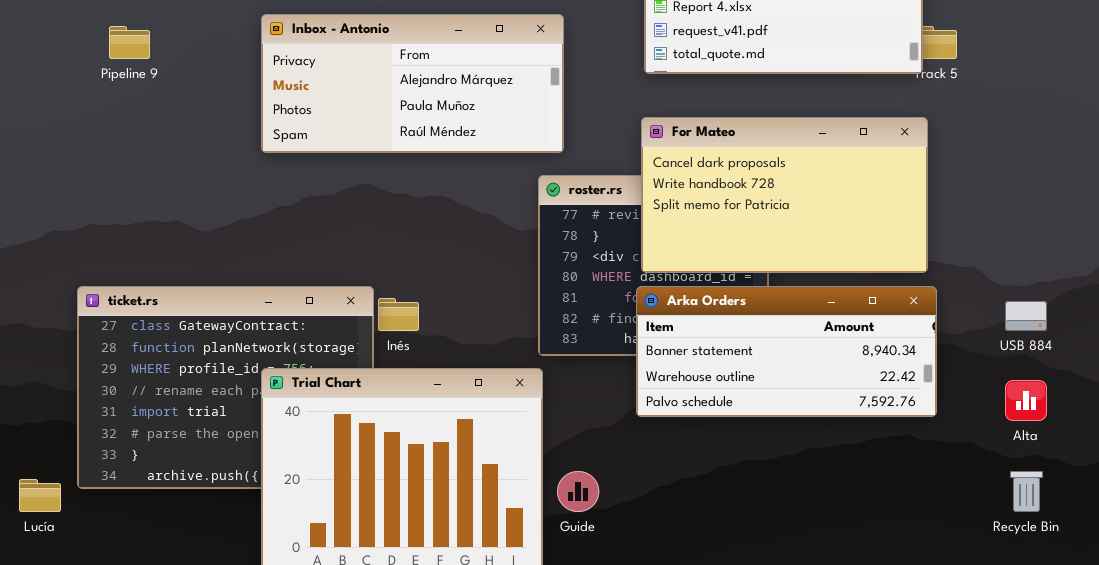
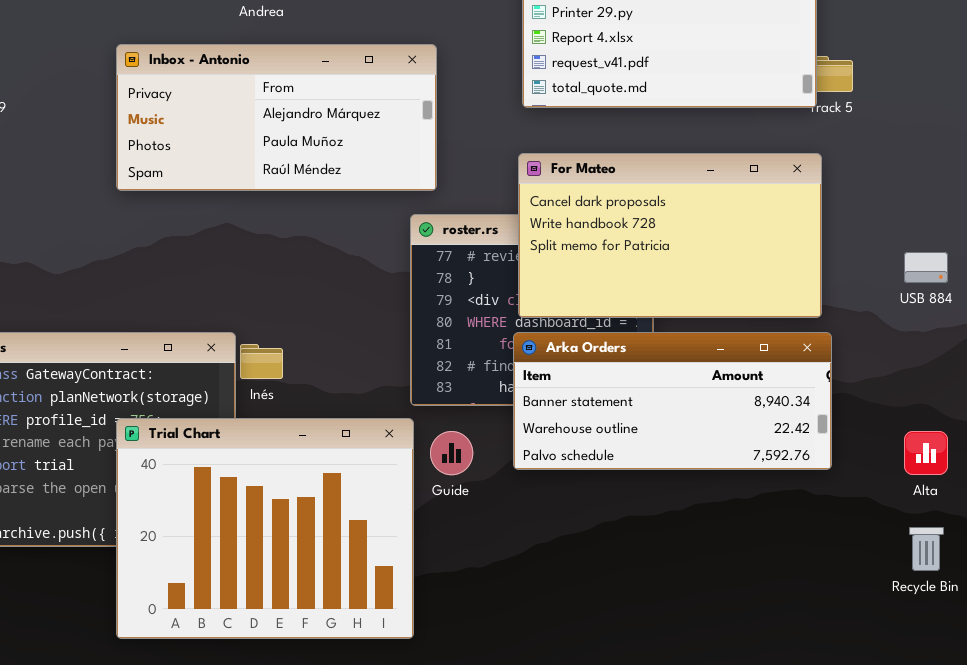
USB 884: [1005,301,1047,331] -> [904,252,948,283], moved
Guide: [557,471,599,512] -> [430,431,473,475], moved

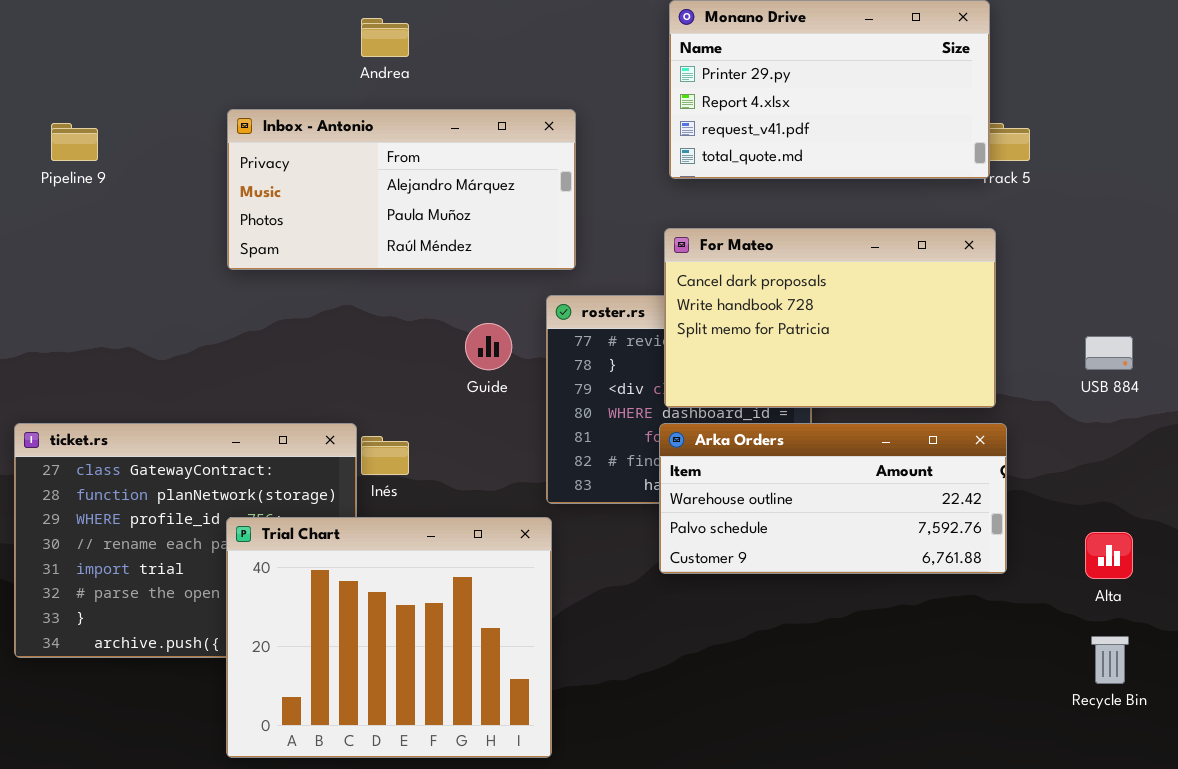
Arka Orders: [513,332,832,470] -> [659,423,1007,574], scrolled down 1 row
Guide: [430,431,473,475] -> [465,323,512,370], moved

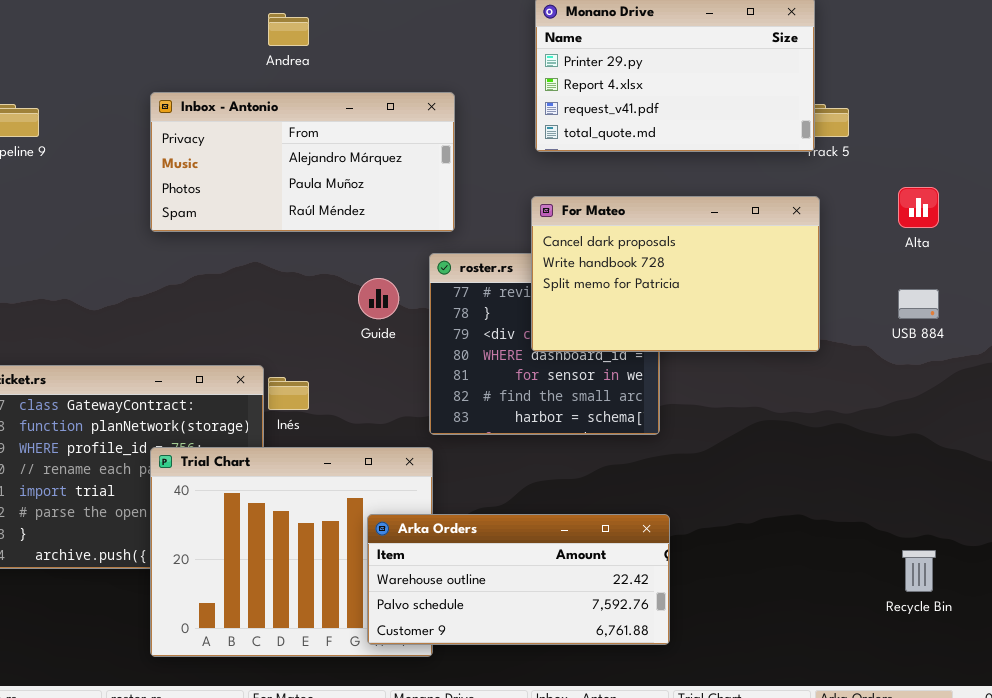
Arka Orders: [659,423,1007,574] -> [367,514,670,645], moved
Alta: [1085,532,1133,579] -> [898,187,939,228], moved

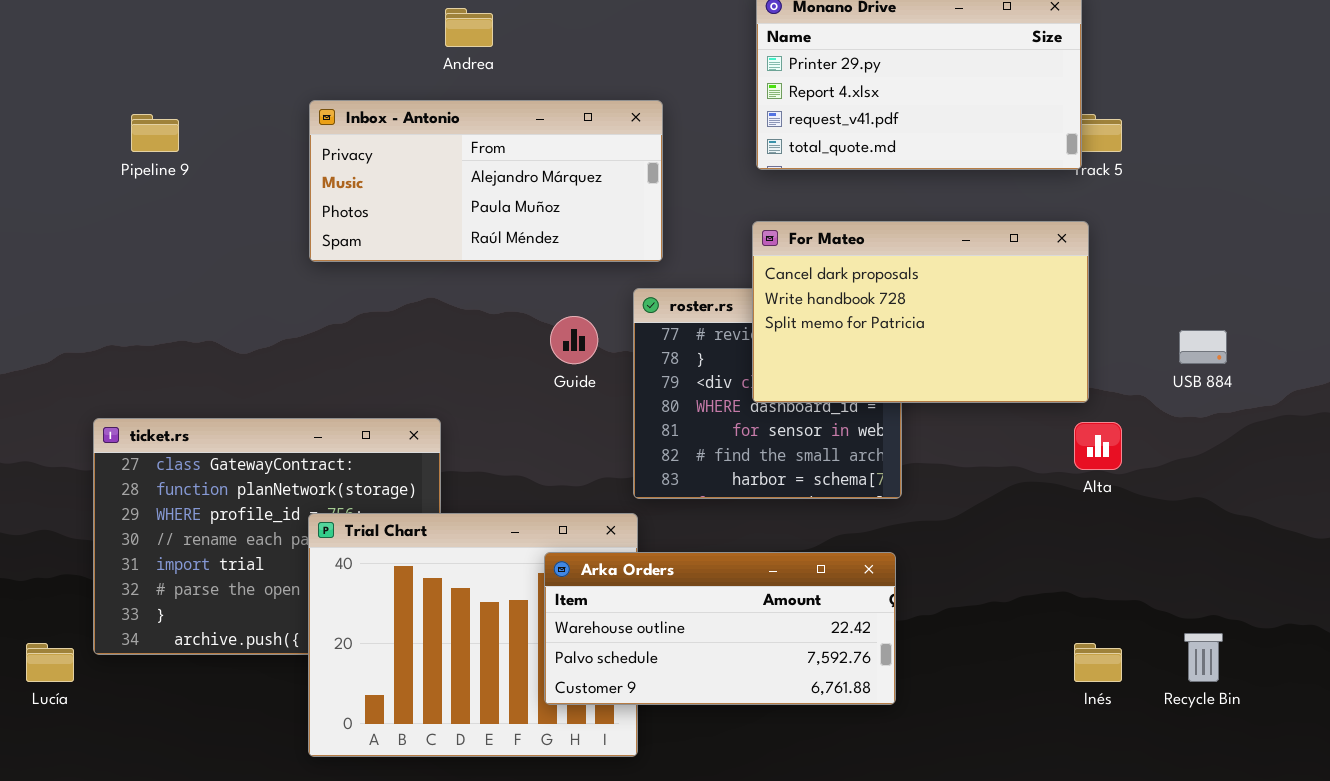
Alta: [898,187,939,228] -> [1074,422,1122,470], moved
Inés: [268,377,309,410] -> [1074,643,1122,682], moved
Arka Orders: [367,514,670,645] -> [544,552,896,705], moved

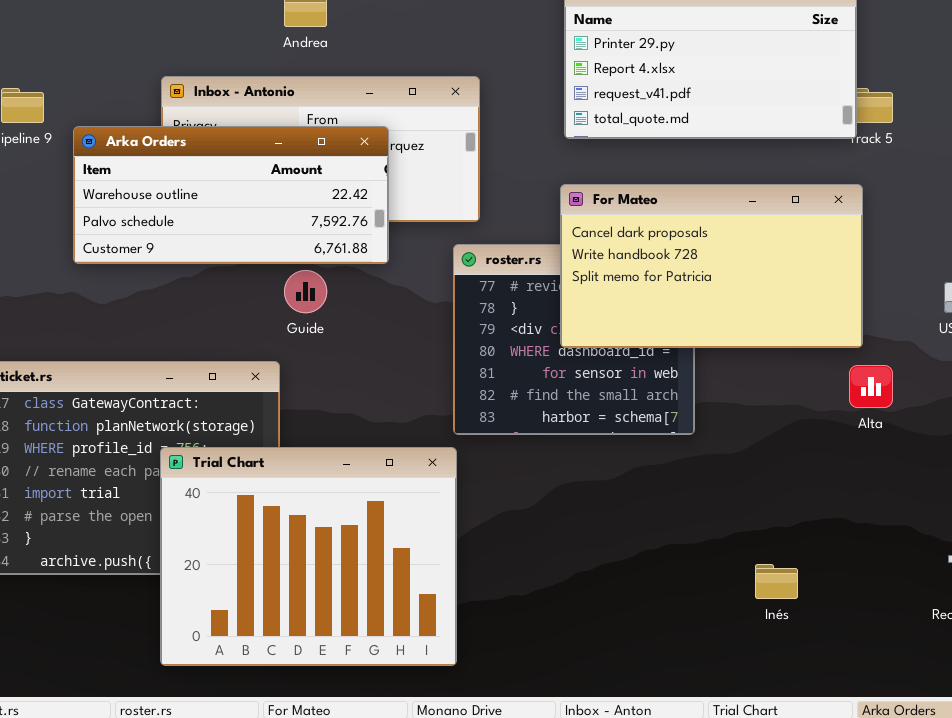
Guide: [550,316,598,364] -> [284,270,327,313], moved
Arka Orders: [544,552,896,705] -> [73,126,389,264], moved
Inés: [1074,643,1122,682] -> [755,564,798,599], moved

